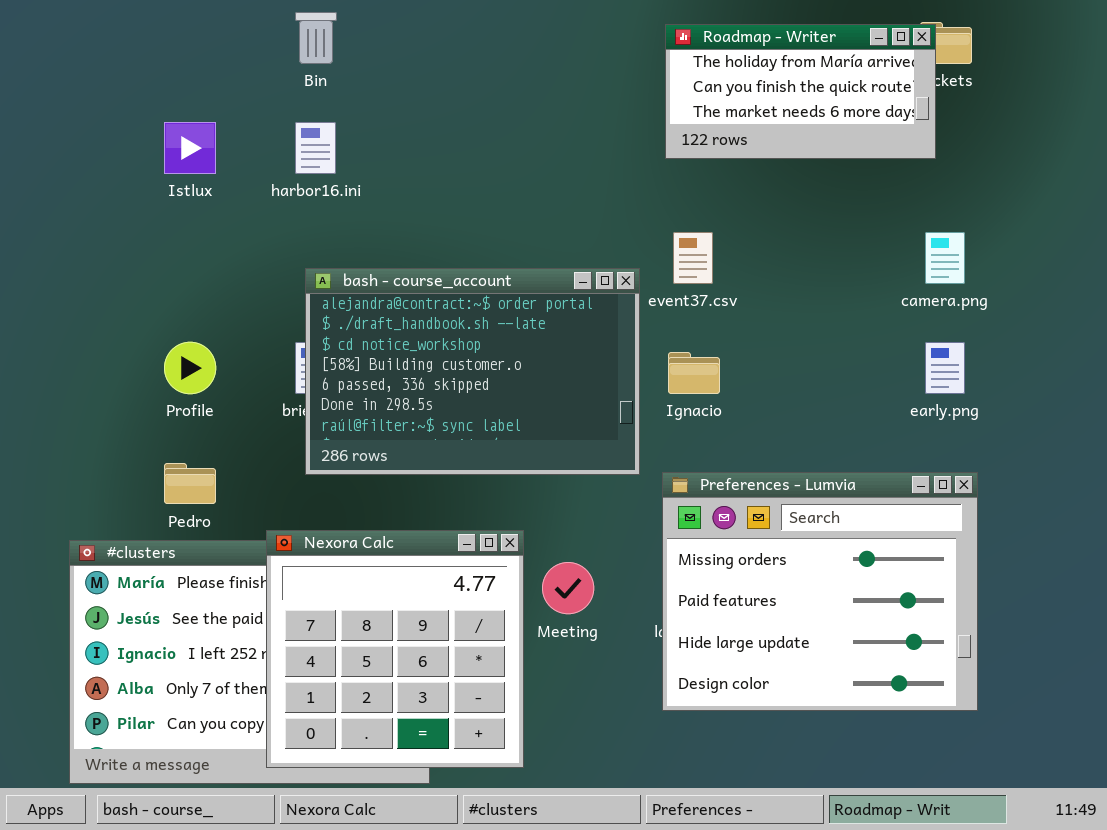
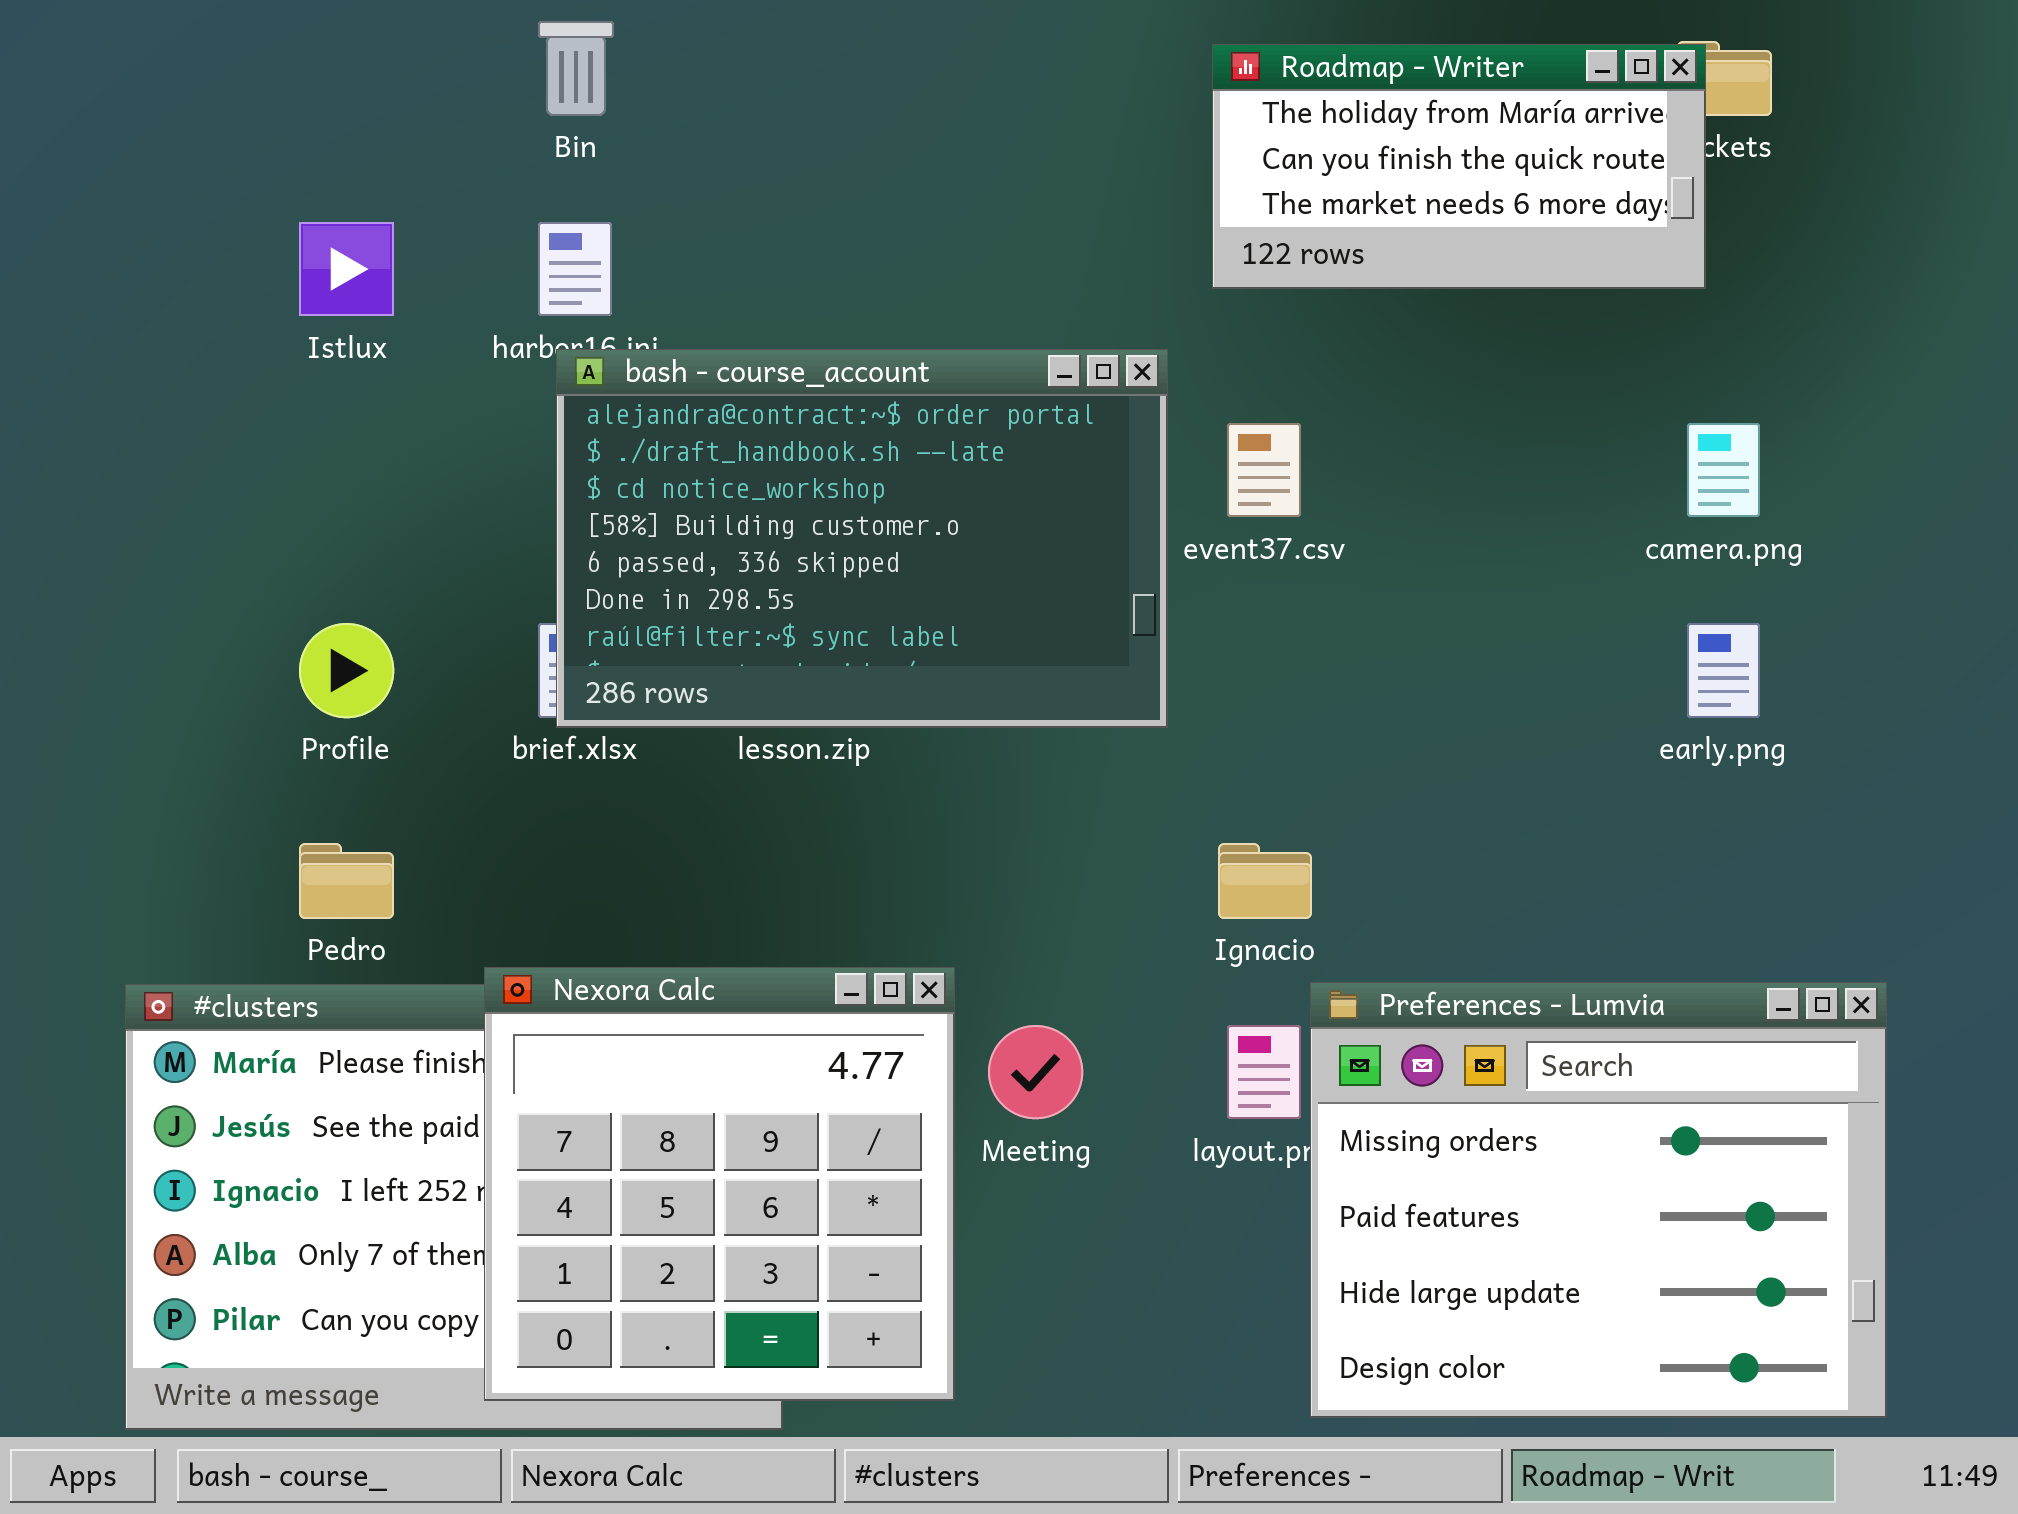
bash - course_account: [305,268,640,475] -> [556,349,1168,728], moved
Ignacio: [668,352,720,394] -> [1218,843,1312,919], moved
Preferences - Lumvia: [662,472,978,711] -> [1310,982,1887,1418], moved

